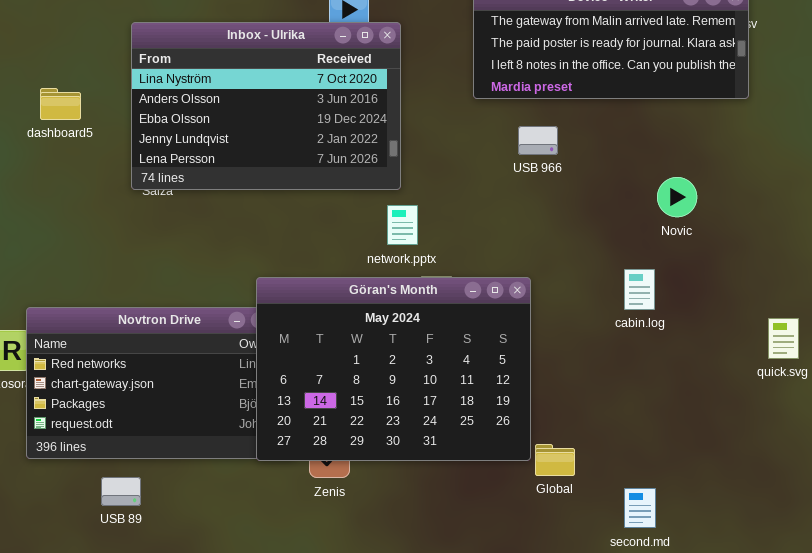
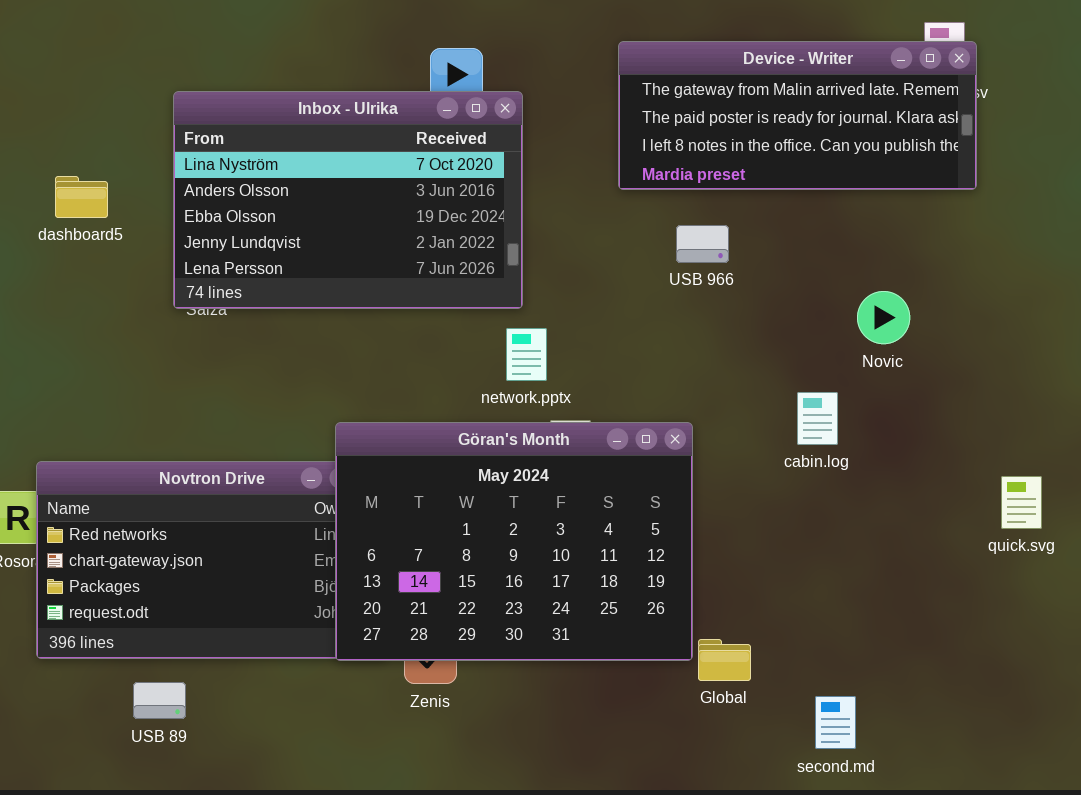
cabin.log: [624,269,655,310] -> [797,392,838,445], moved

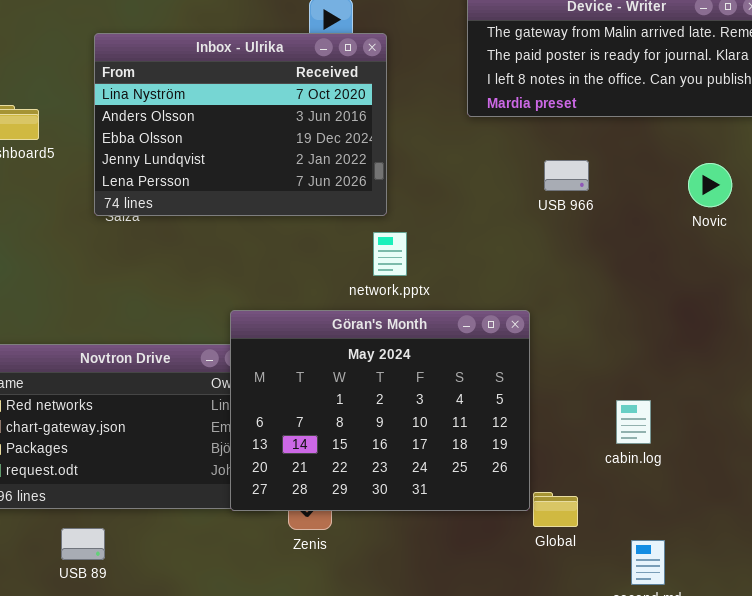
USB 966: [676,225,729,263] -> [544,160,589,191], moved
Novic: [857,291,910,344] -> [688,163,732,207], moved
cabin.log: [797,392,838,445] -> [616,400,651,444], moved

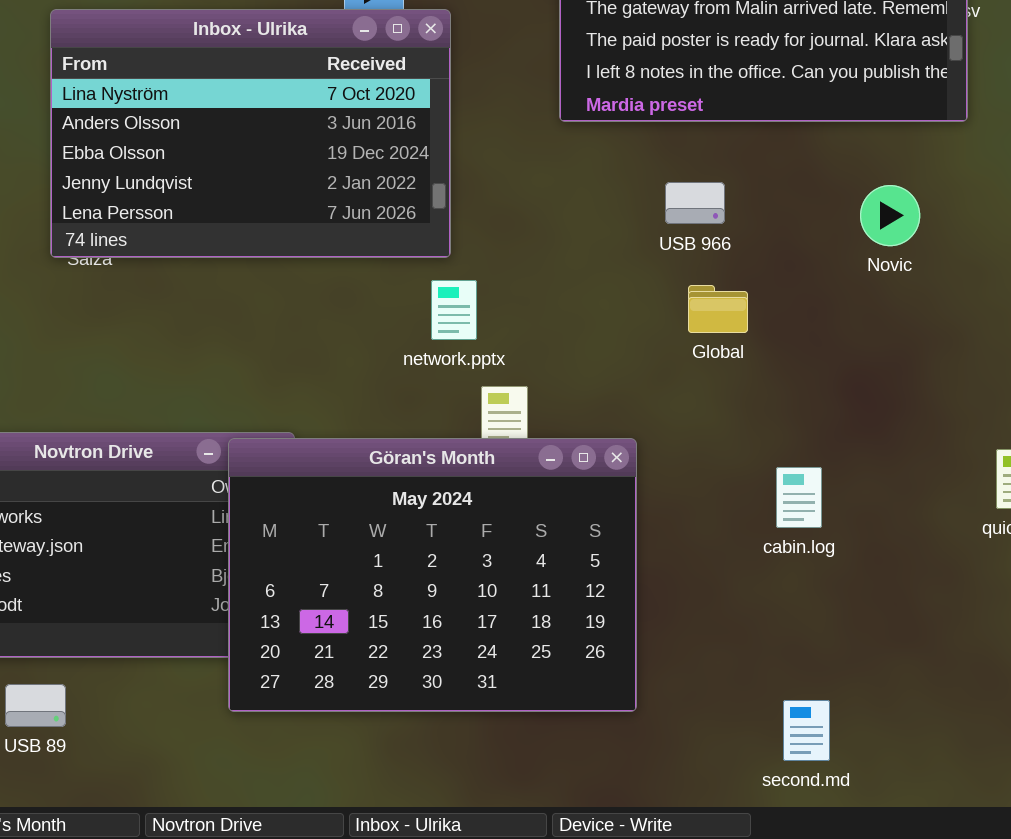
Göran's Month: [230,310,530,511] -> [228,438,637,712], moved
cabin.log: [616,400,651,444] -> [776,467,822,528], moved
Global: [533,492,578,527] -> [688,285,748,333], moved

